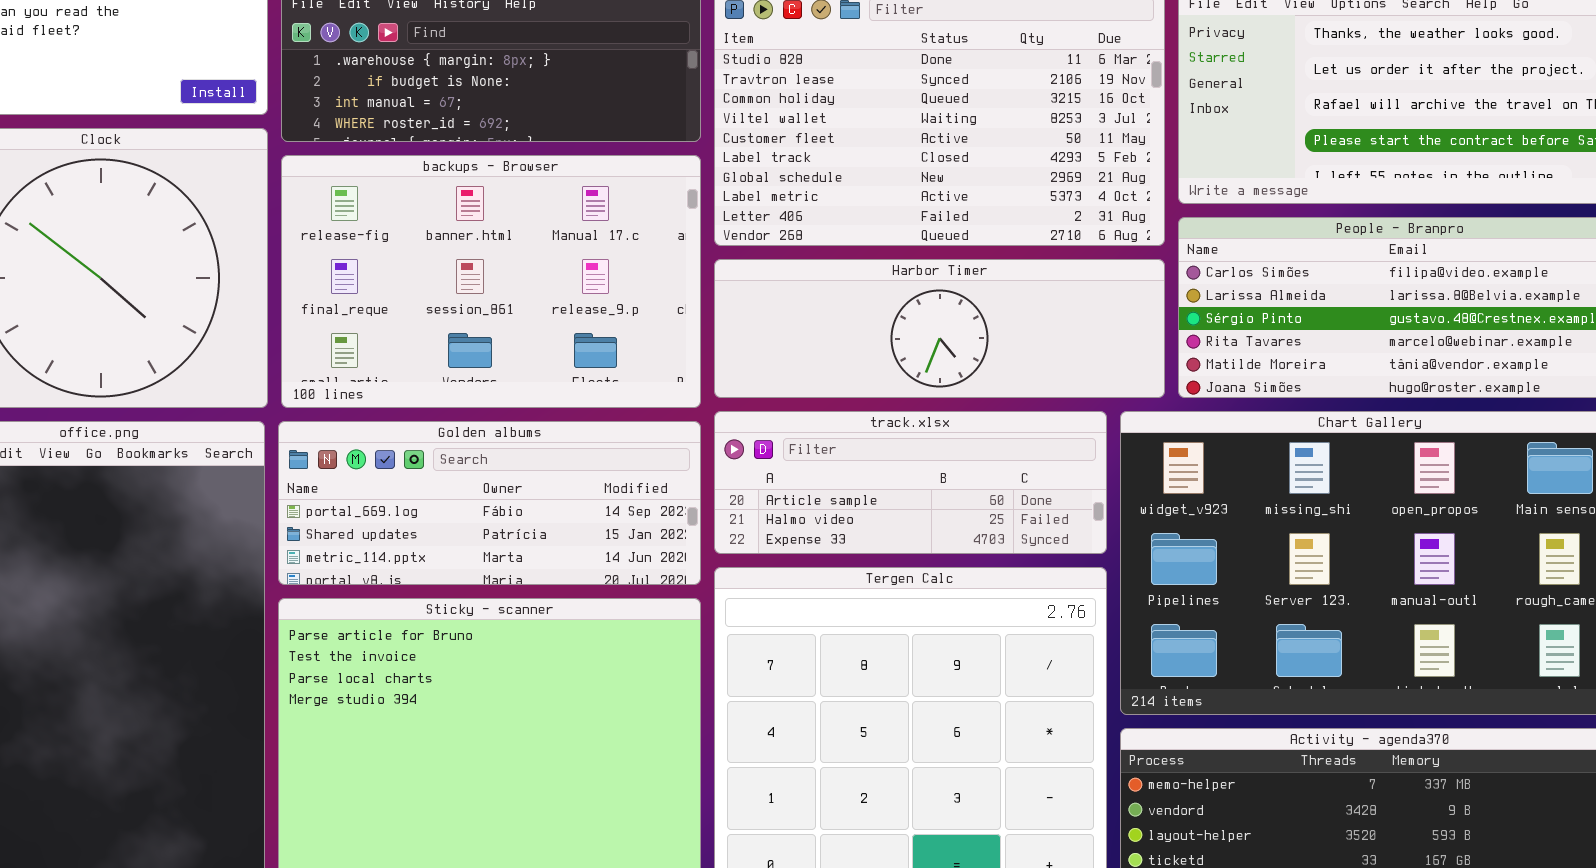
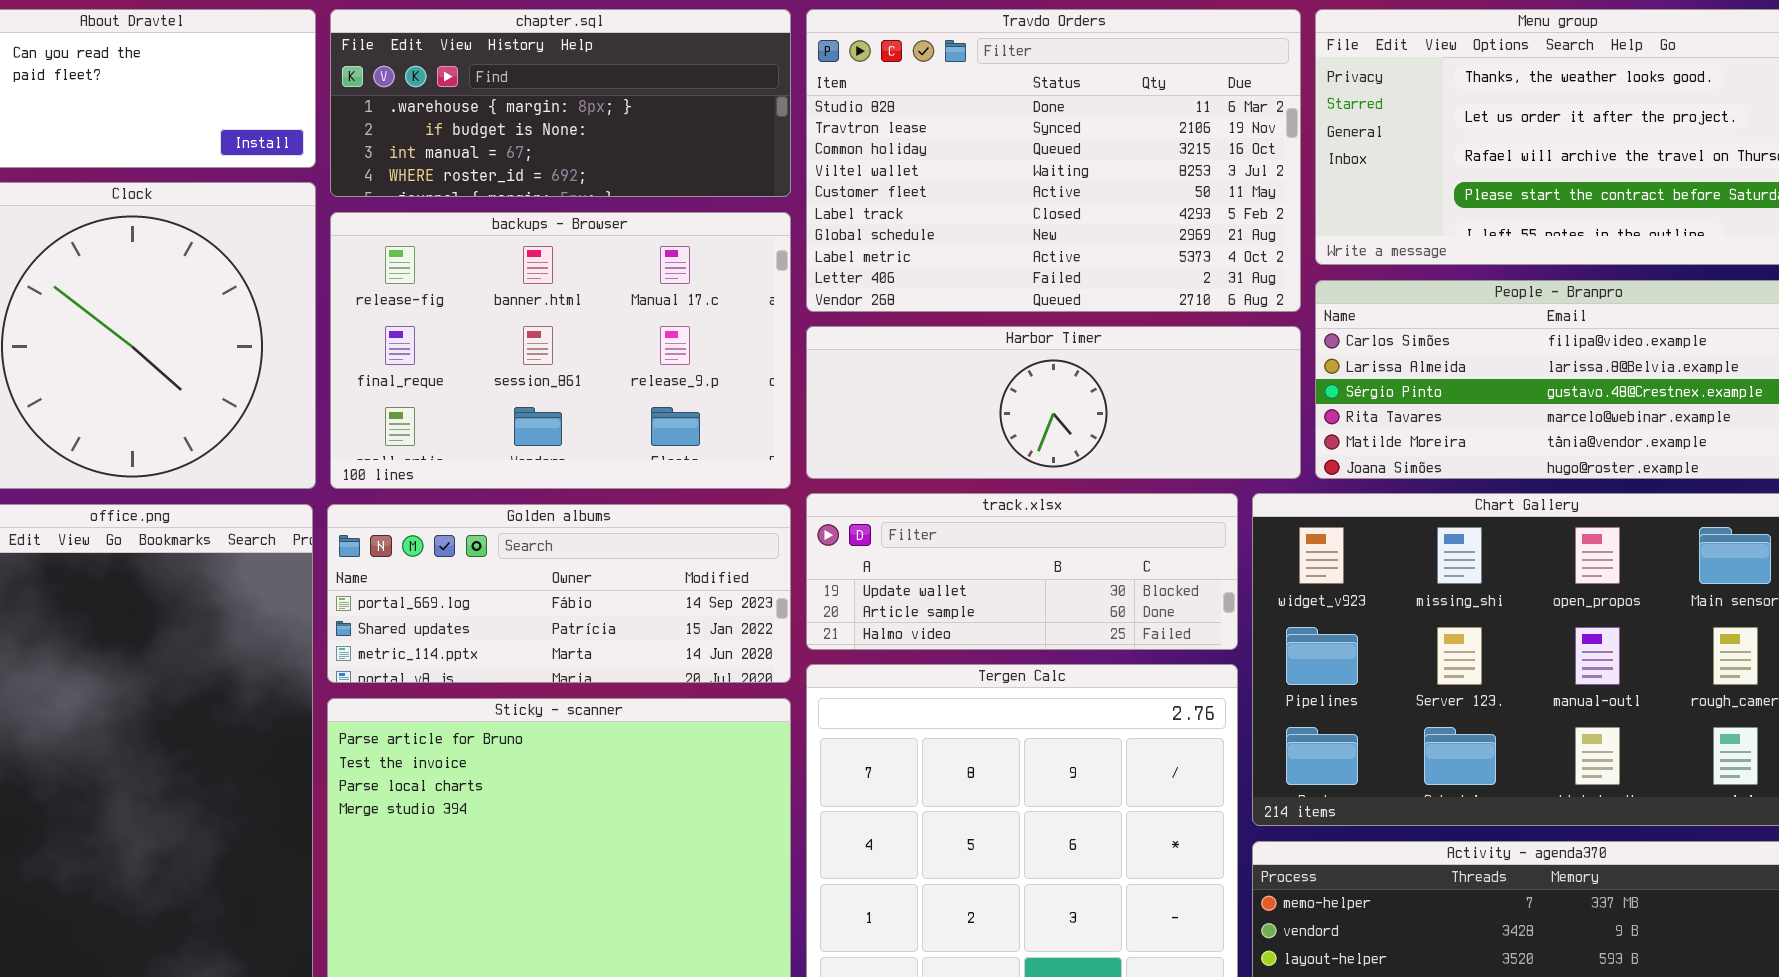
track.xlsx: [714,411,1107,554] -> [806,493,1238,650], scrolled up 1 row

